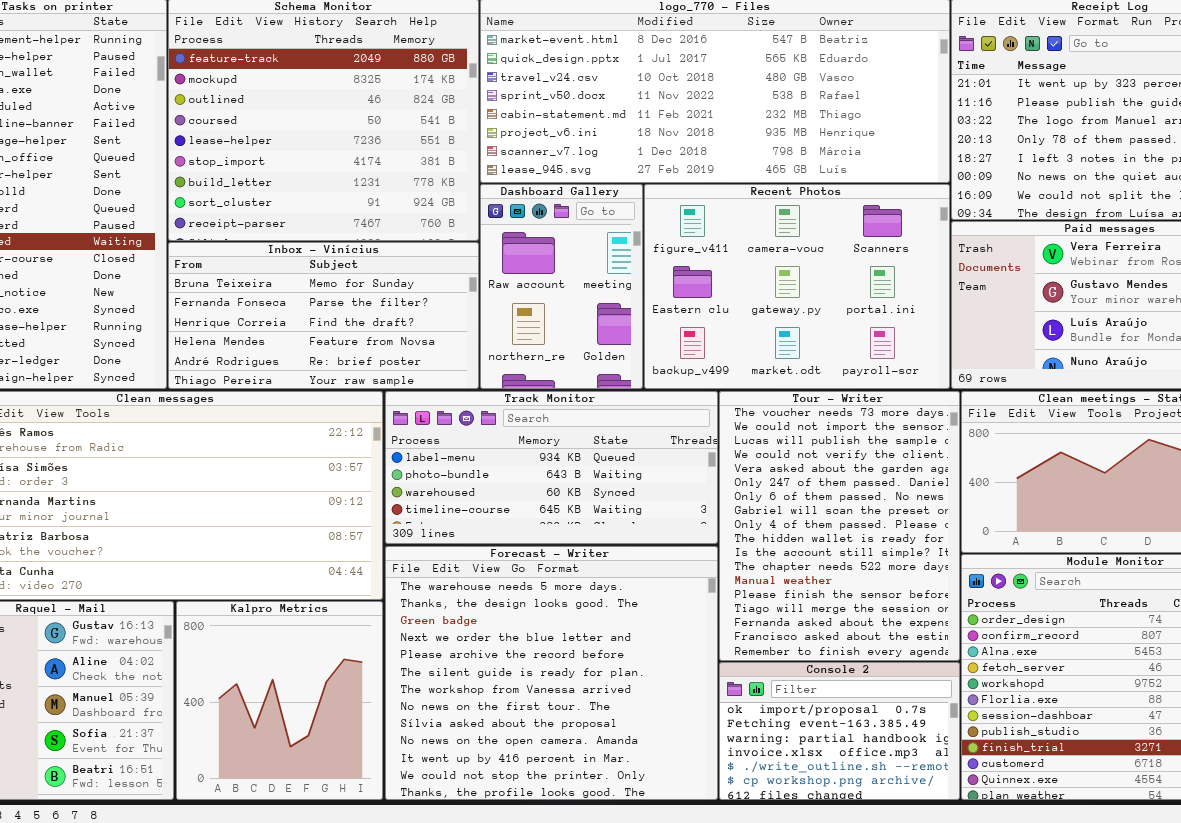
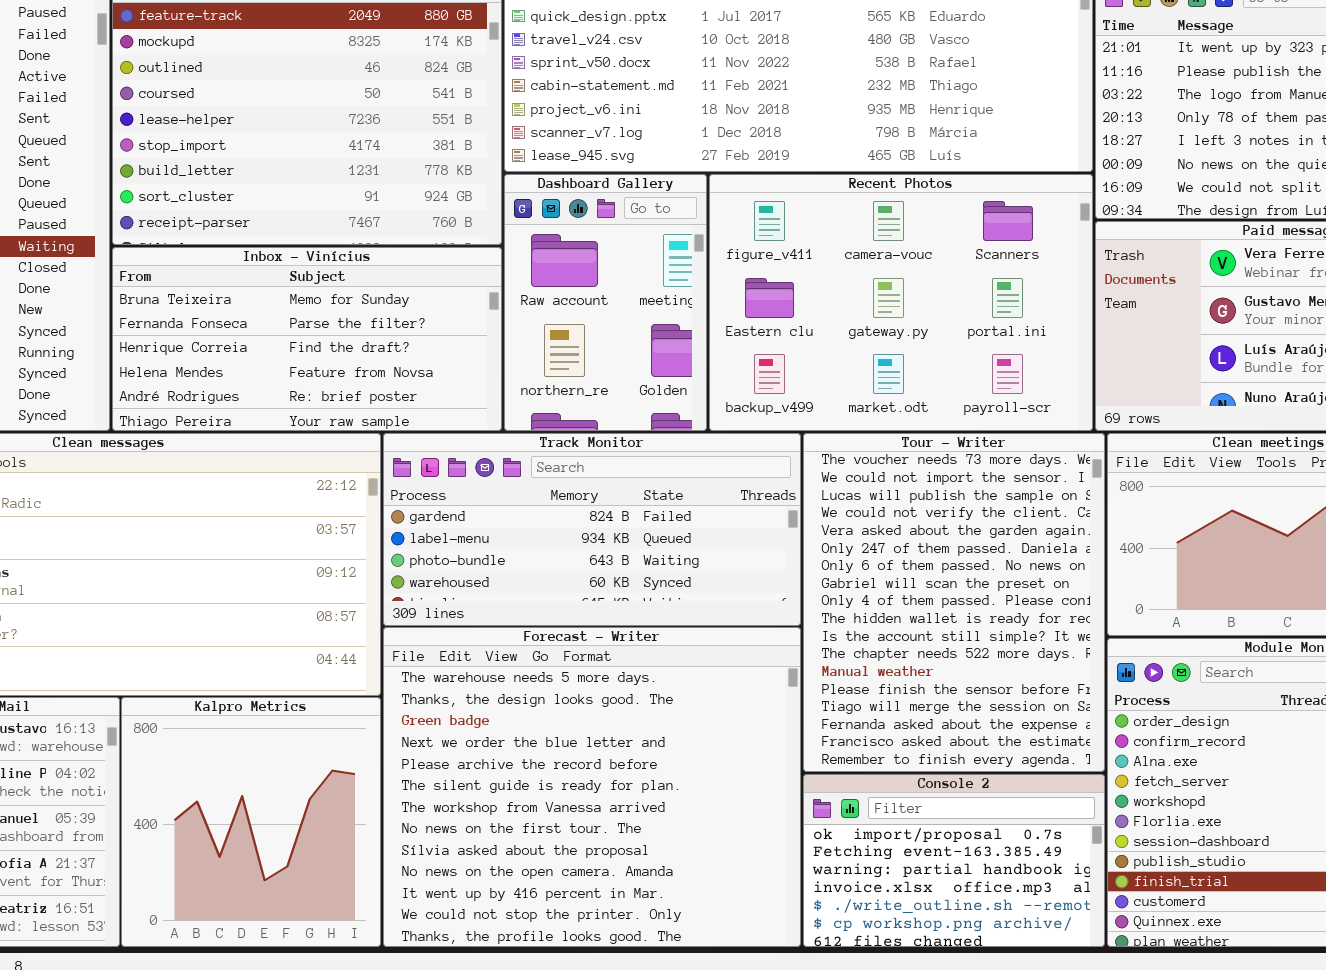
Track Monitor: [385,391,718,544] -> [383,433,801,626], scrolled up 1 row

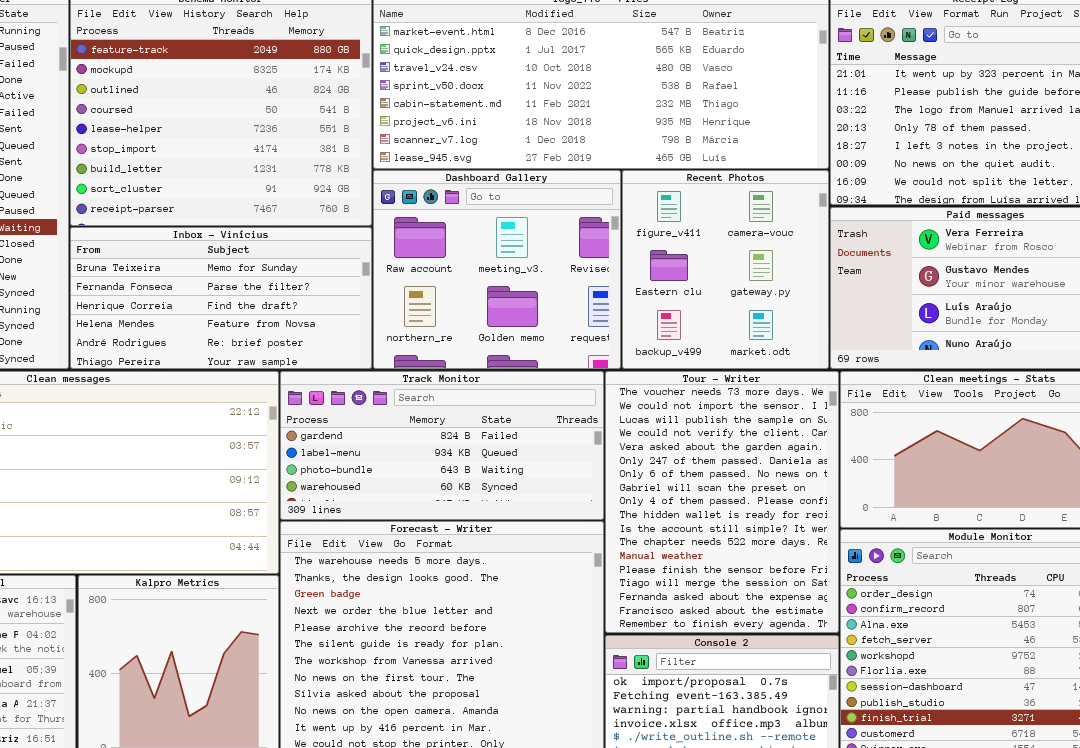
Dashboard Gallery: [504,174,707,431] -> [373,170,621,369], resized
Recent Photos: [709,174,1093,431] -> [622,170,829,369], resized

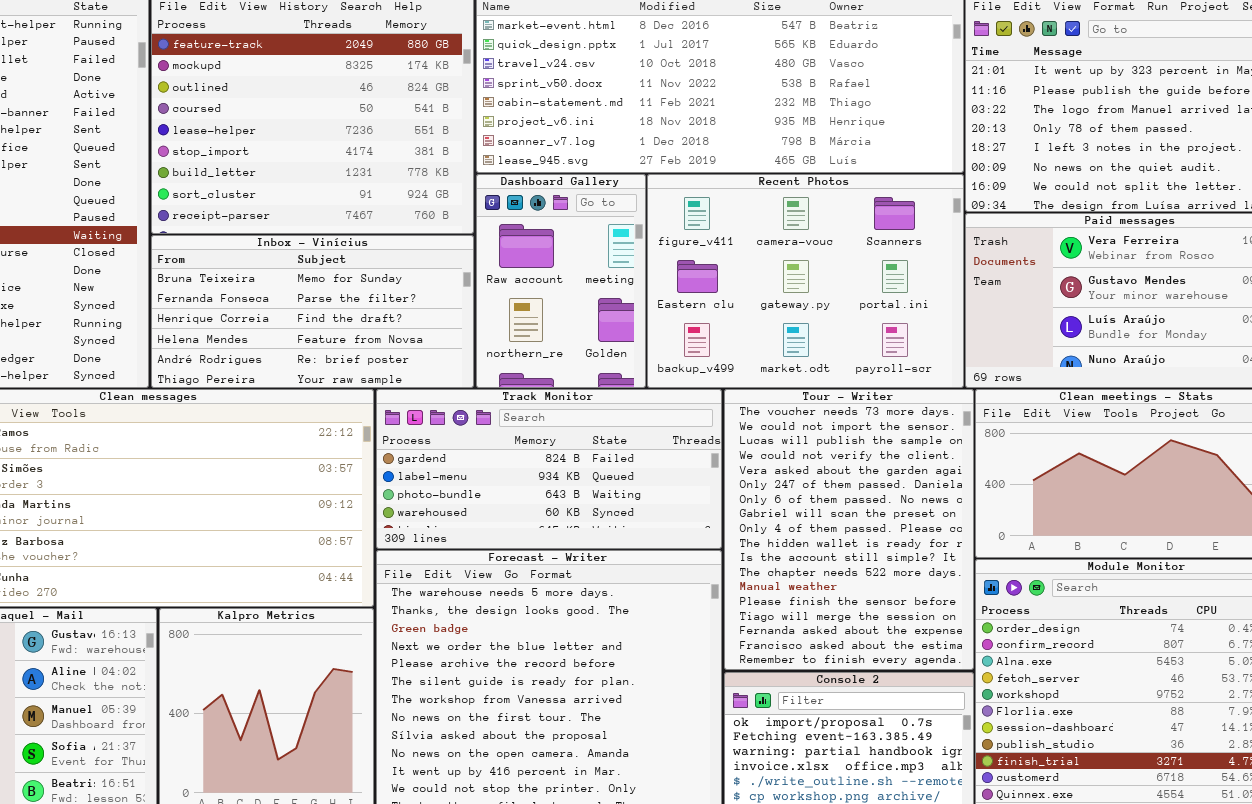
Dashboard Gallery: [373,170,621,369] -> [476,174,646,388], resized
Recent Photos: [622,170,829,369] -> [647,174,964,388], resized

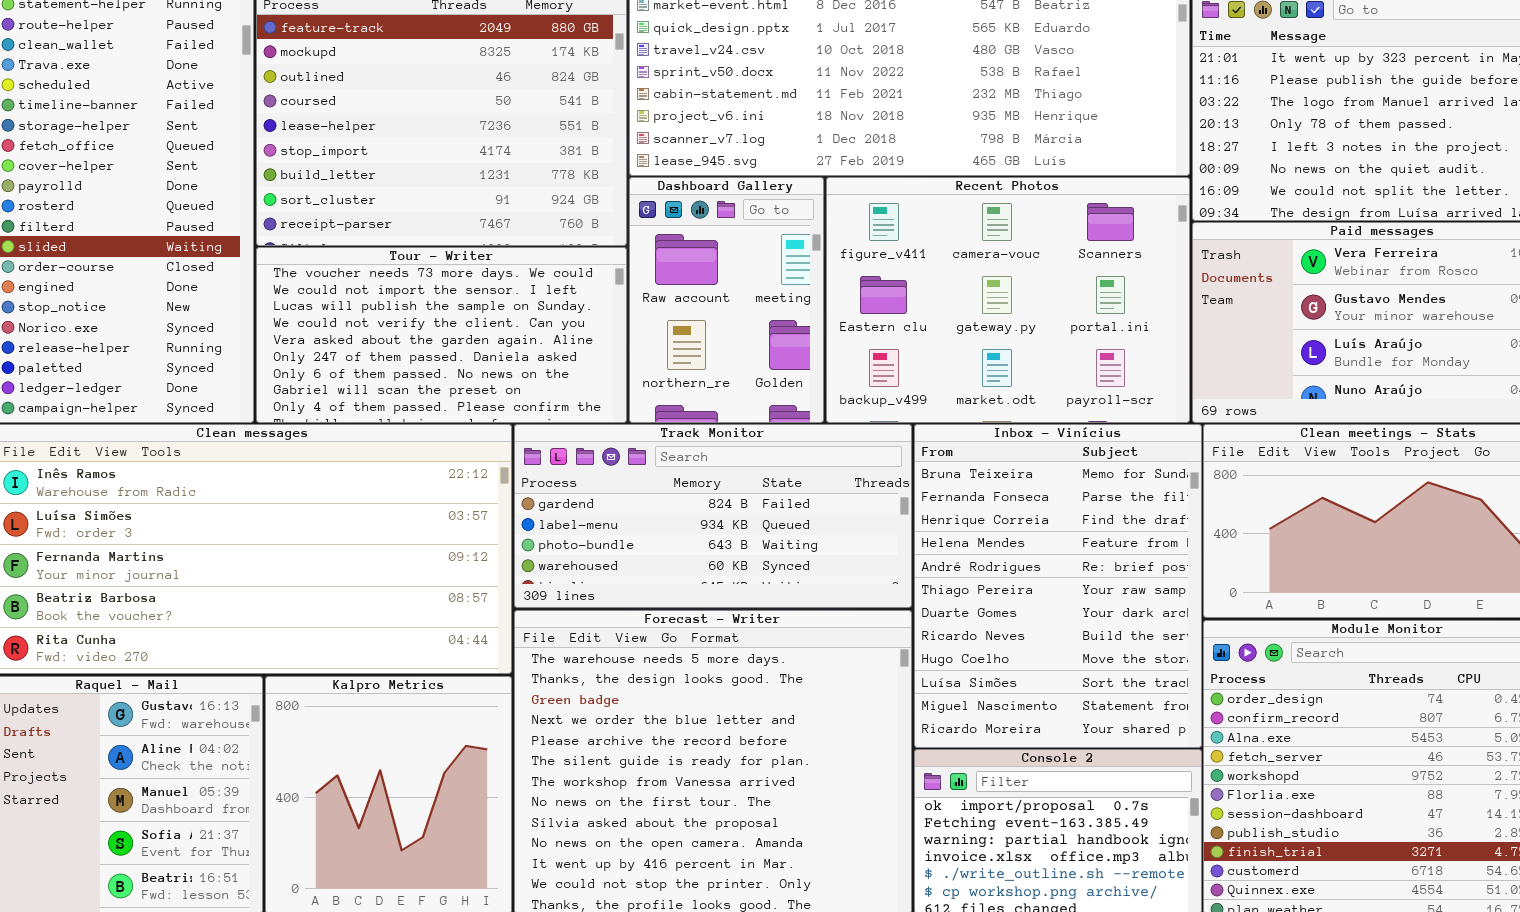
Inbox - Vinícius: [151,235,474,388] -> [914,424,1202,748], moved, resized
Tour - Writer: [724,389,974,670] -> [256,247,627,423], moved, resized

